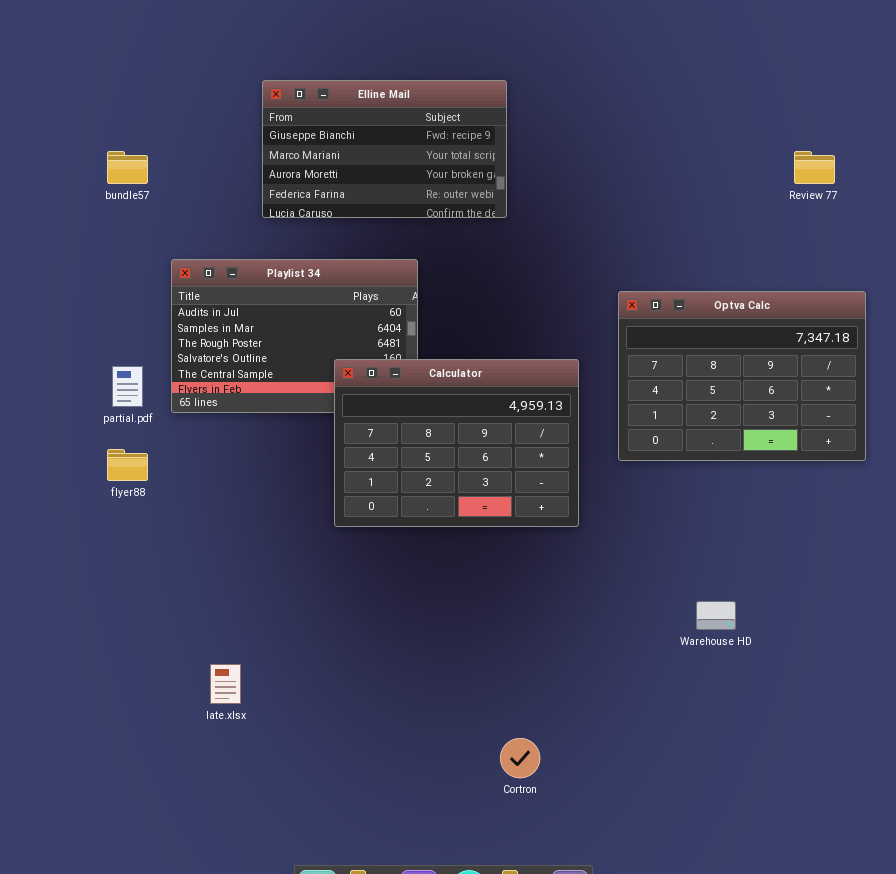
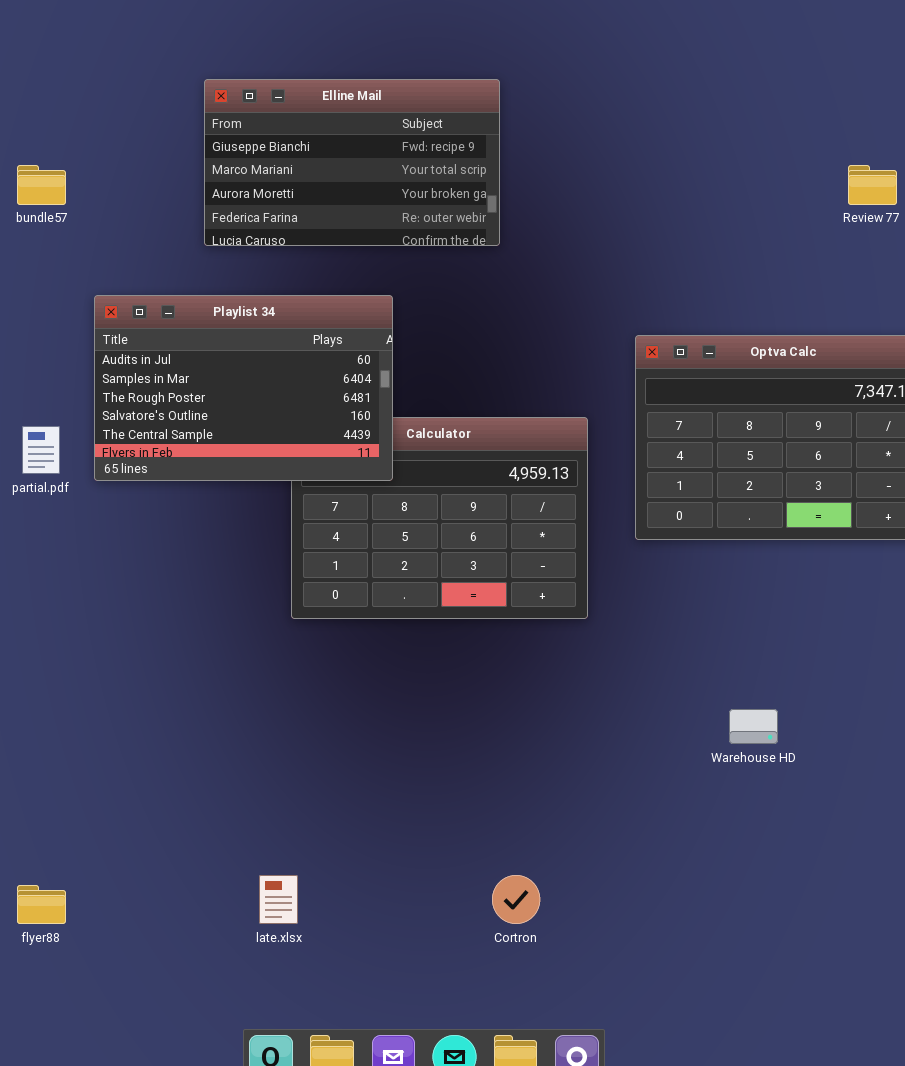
Playlist 34: [171,259,418,413] -> [94,295,393,481], raised
flyer88: [107,449,148,481] -> [17,885,66,924], moved
late.xlsx: [210,664,241,704] -> [259,875,298,924], moved

